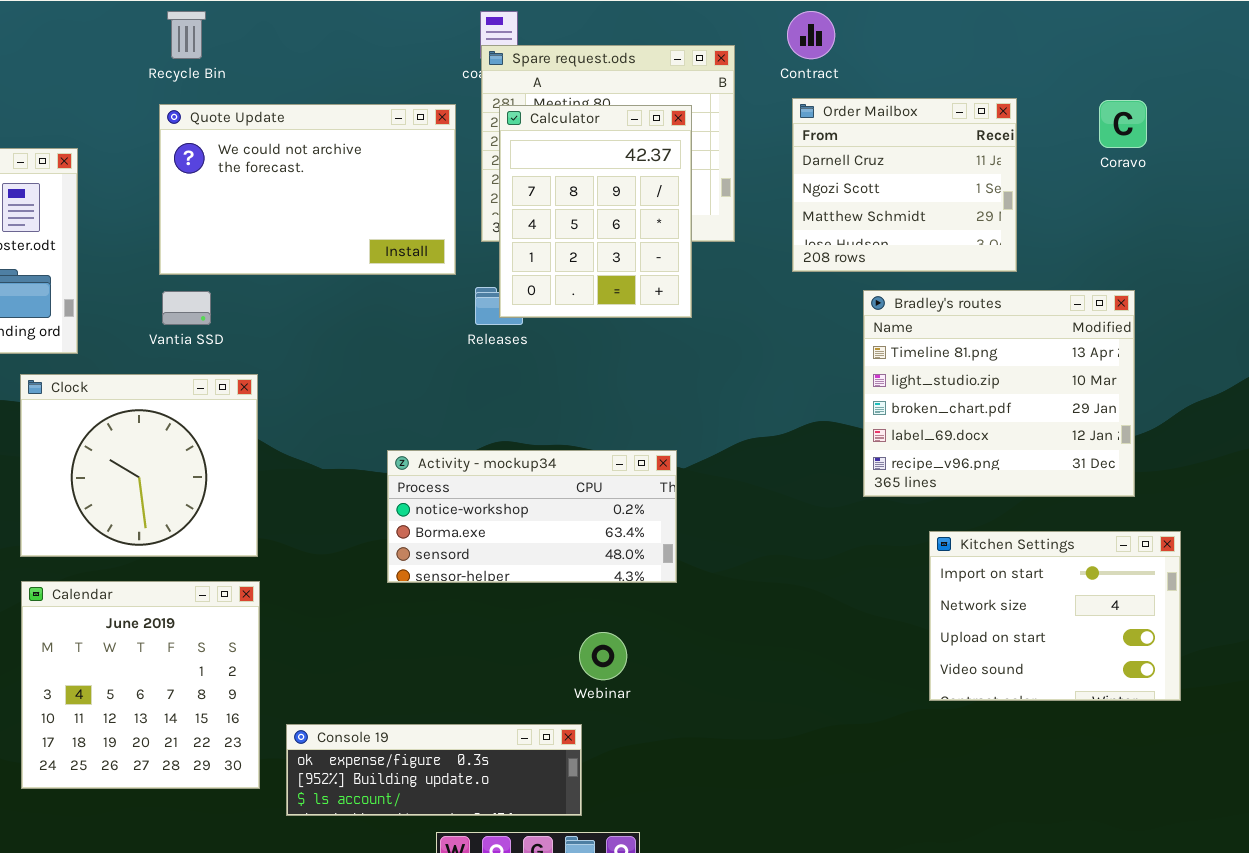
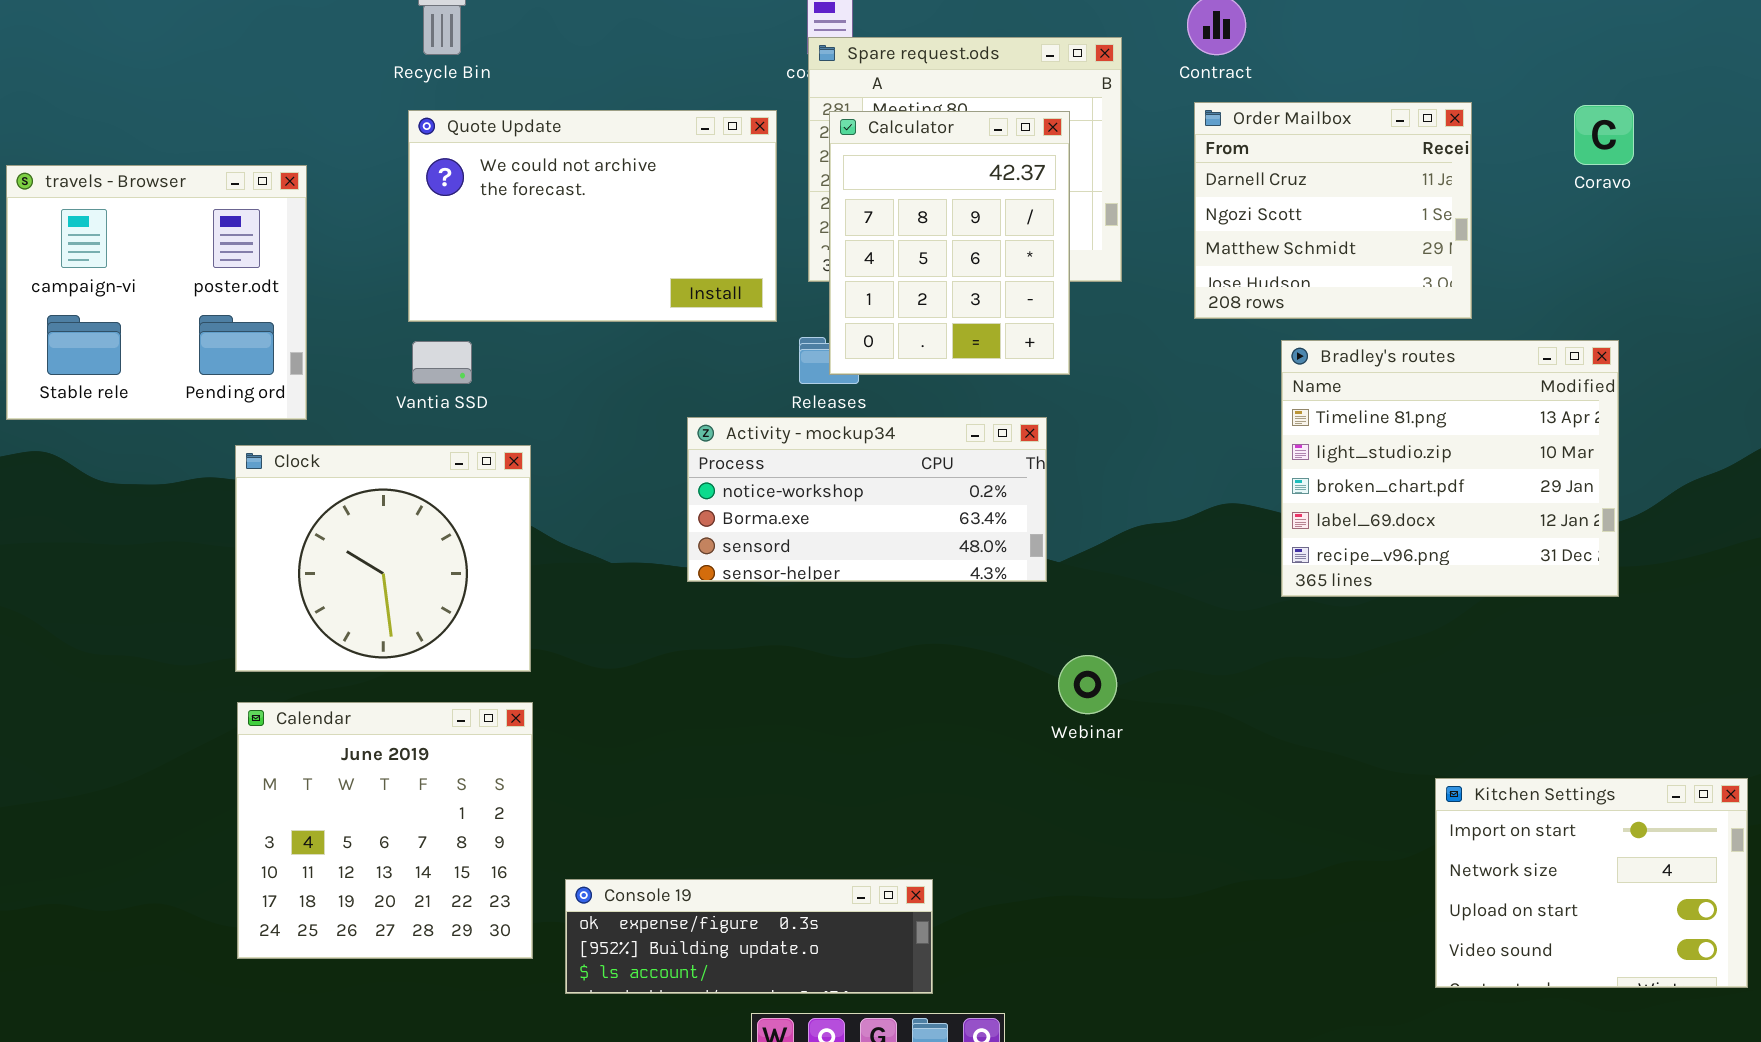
Activity - mockup34: [387,450,677,583] -> [687,417,1047,582], moved
Kitchen Settings: [929,531,1181,701] -> [1435,778,1748,988], moved
Webinar: [579,632,627,680] -> [1058,655,1117,714], moved

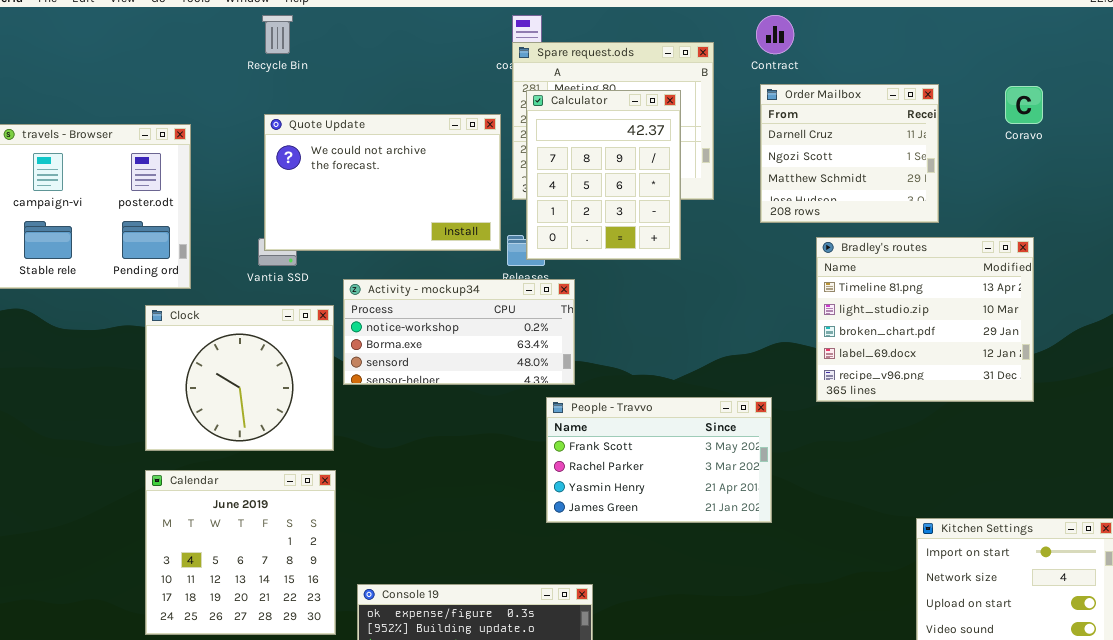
Quote Update: [408,110,777,322] -> [264,114,501,251], moved
Activity - mockup34: [687,417,1047,582] -> [343,279,575,385], moved
People - Travvo: none -> [546,397,772,523], opened

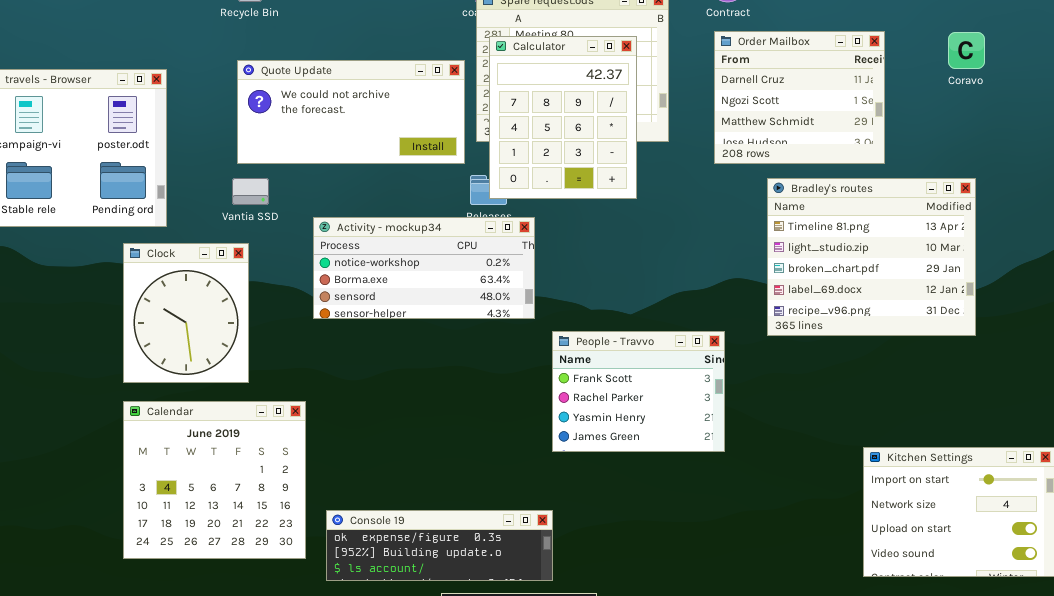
Quote Update: [264,114,501,251] -> [237,60,465,164], resized
Clock: [145,305,334,451] -> [123,243,249,383], resized
People - Travvo: [546,397,772,523] -> [552,331,725,452], resized

